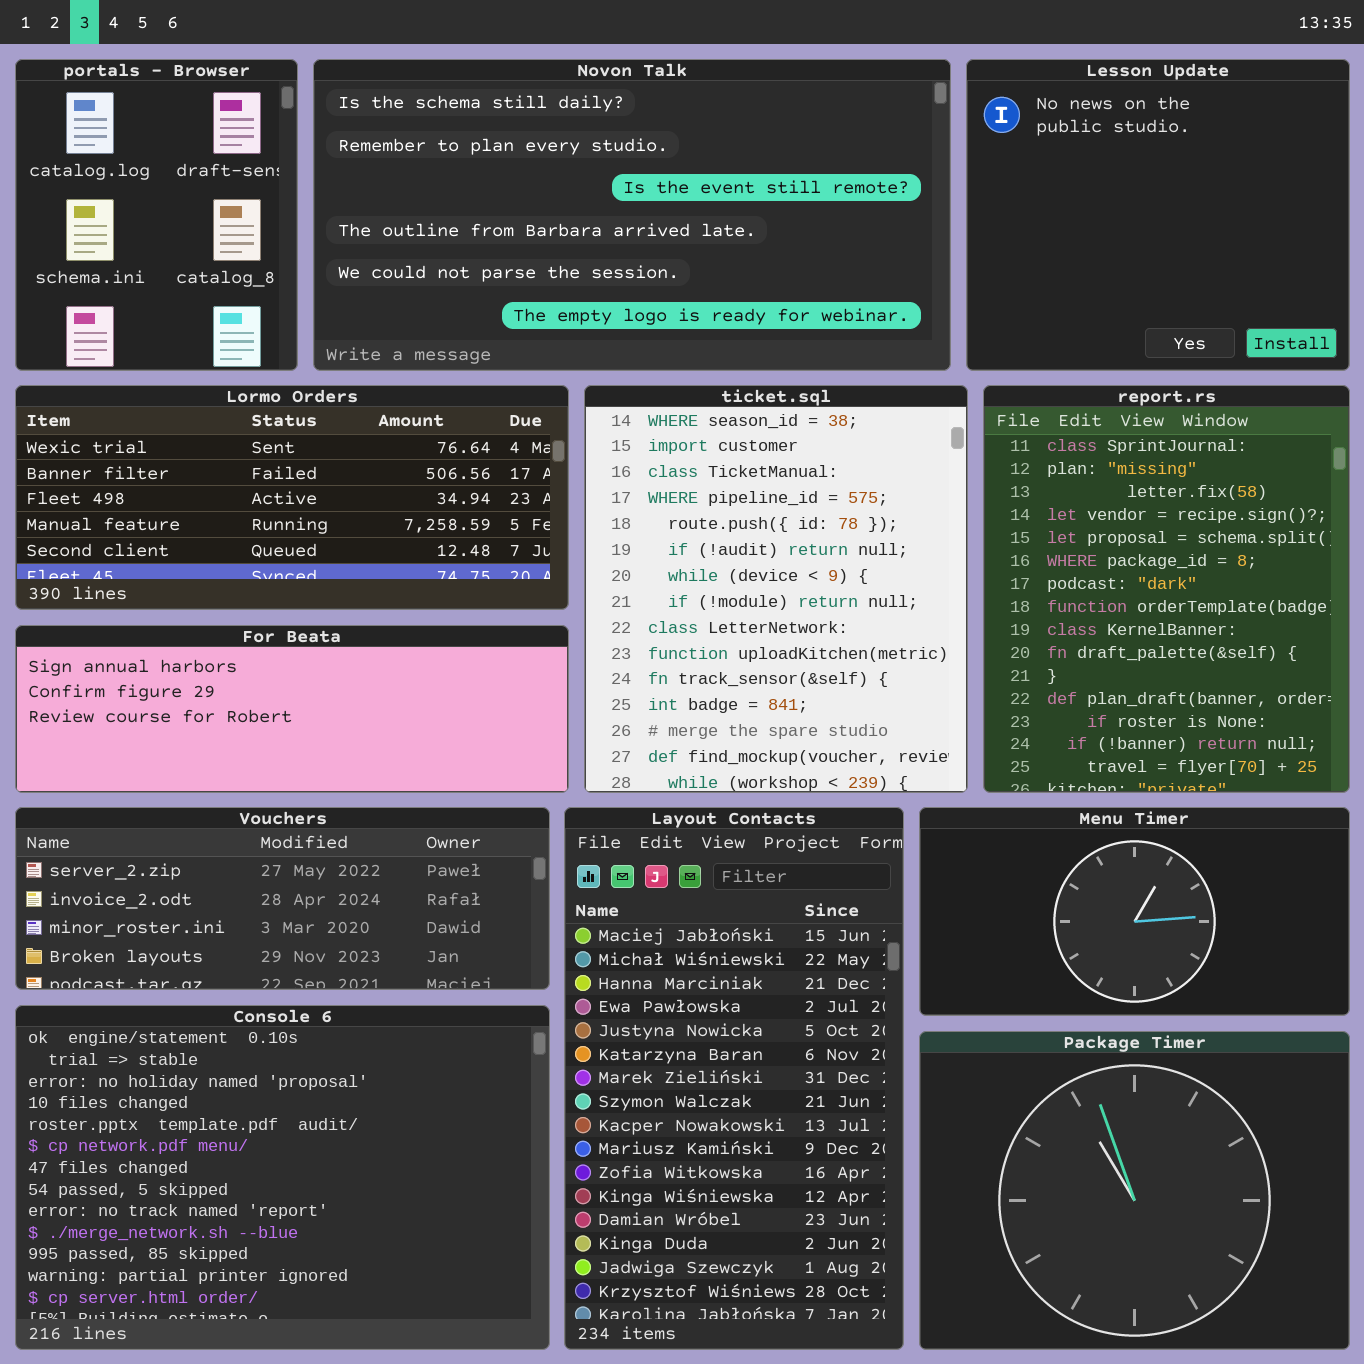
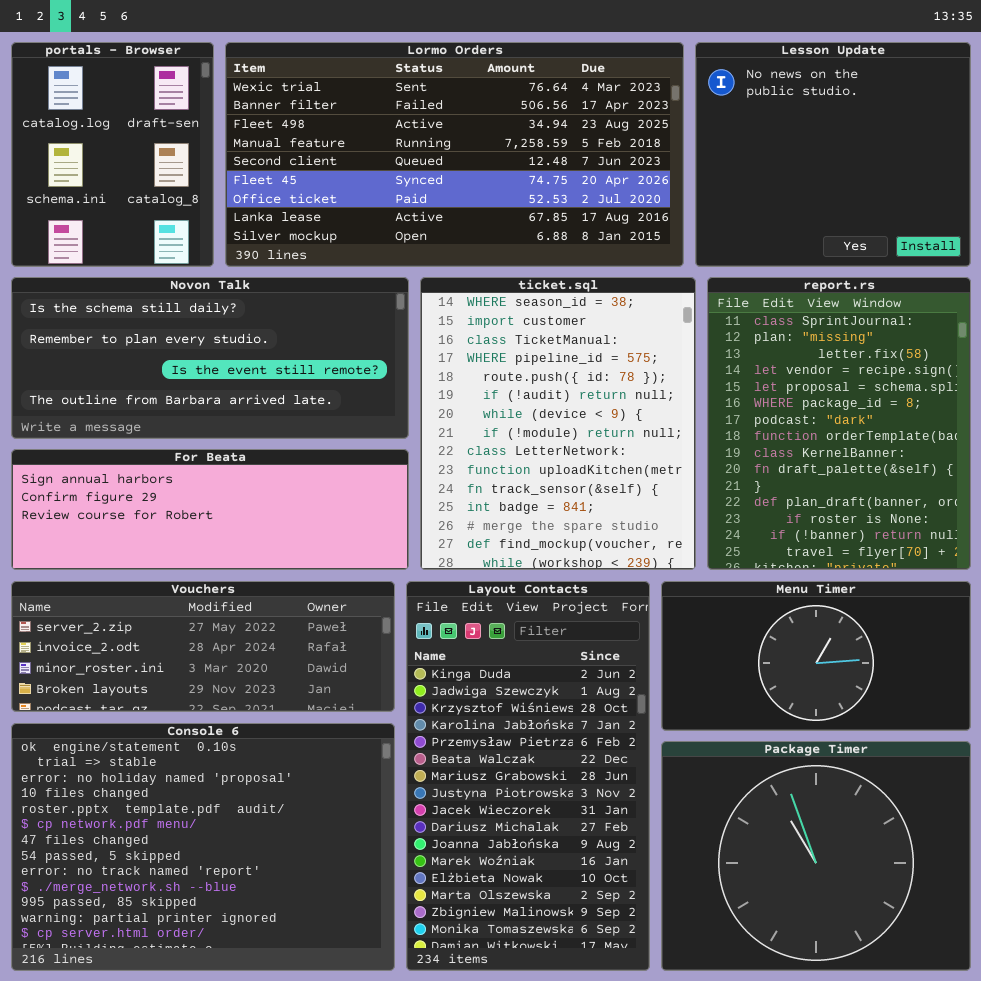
Novon Talk: [313,59,951,371] -> [11,277,409,439], moved, resized
Lormo Orders: [15,385,569,610] -> [225,42,684,267], moved, resized
Layout Contacts: [564,807,904,1350] -> [406,581,650,971], scrolled down 13 rows

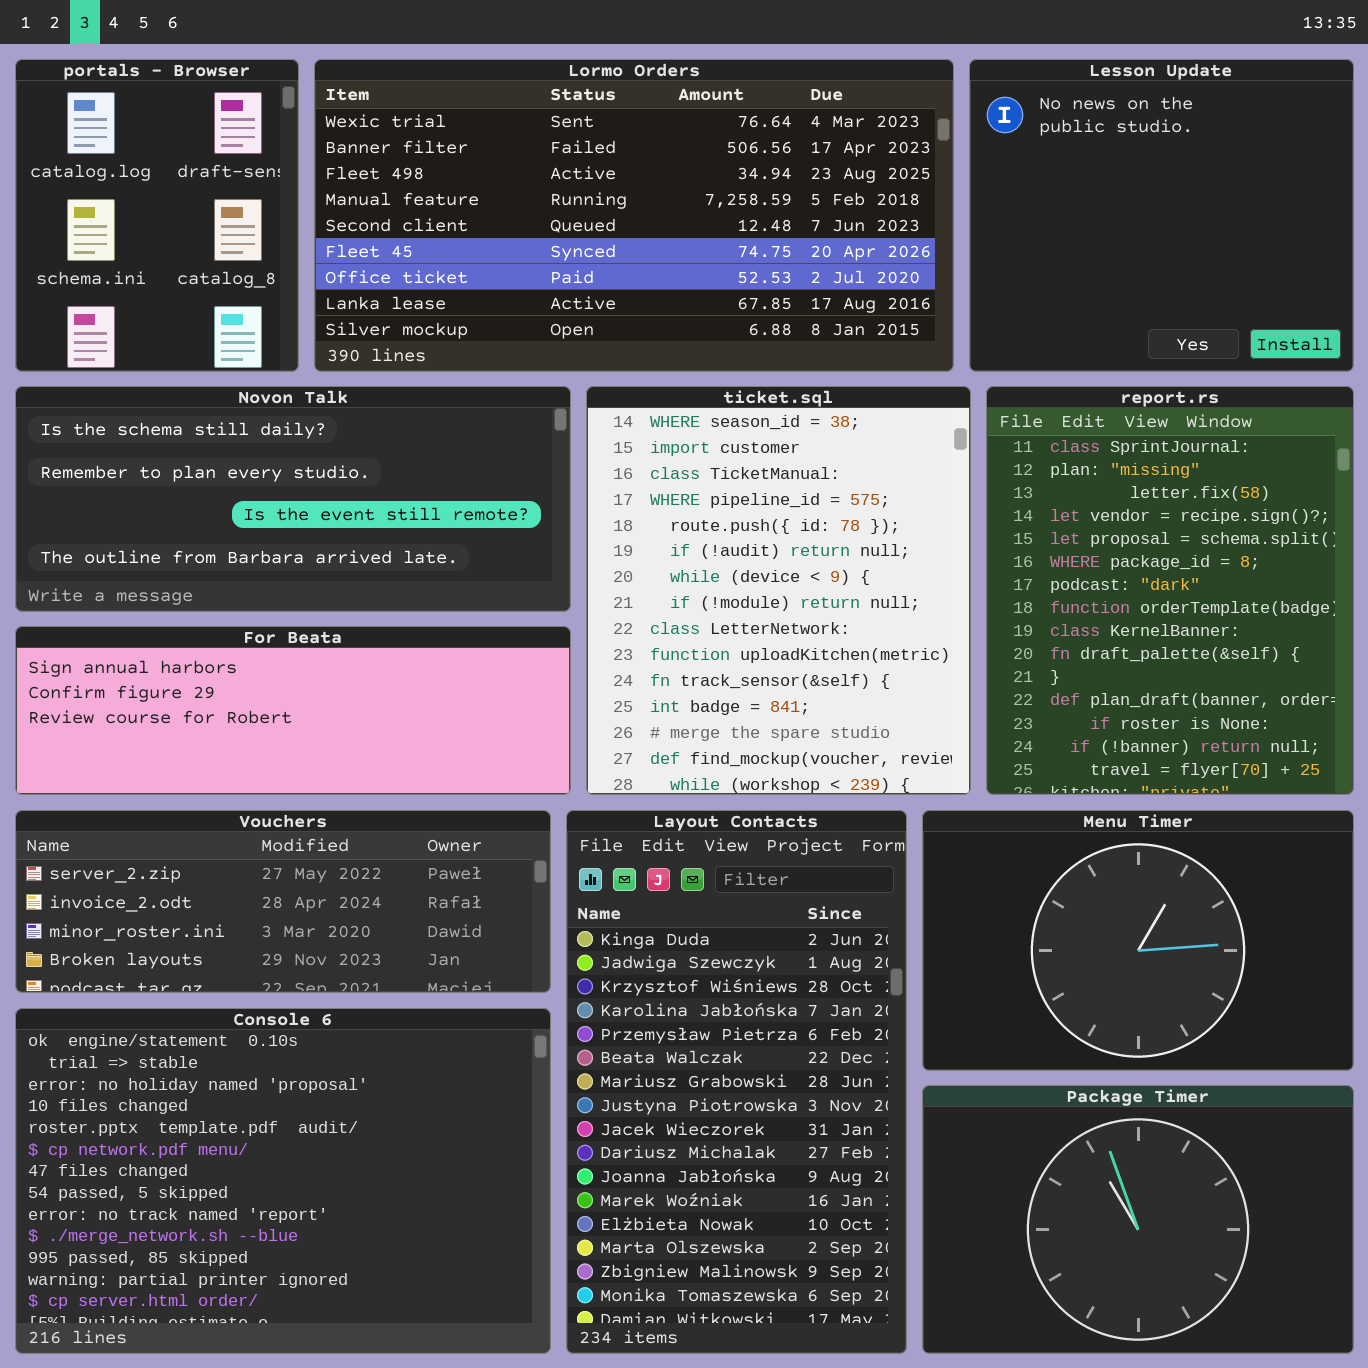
Menu Timer: [661,581,971,731] -> [922,810,1354,1071], resized
Package Timer: [661,741,971,971] -> [922,1085,1354,1354], resized

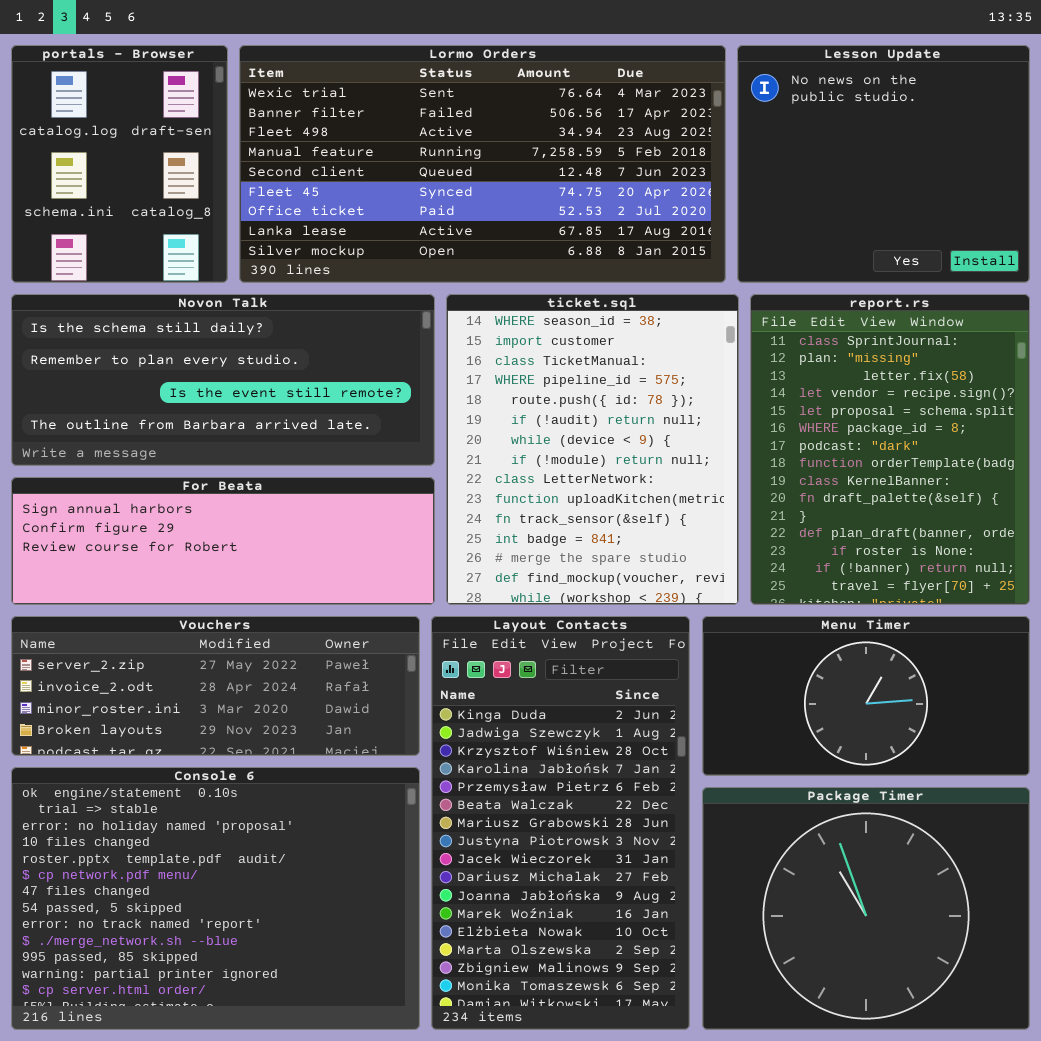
Menu Timer: [922,810,1354,1071] -> [702,616,1030,776], resized
Package Timer: [922,1085,1354,1354] -> [702,787,1030,1030], resized

